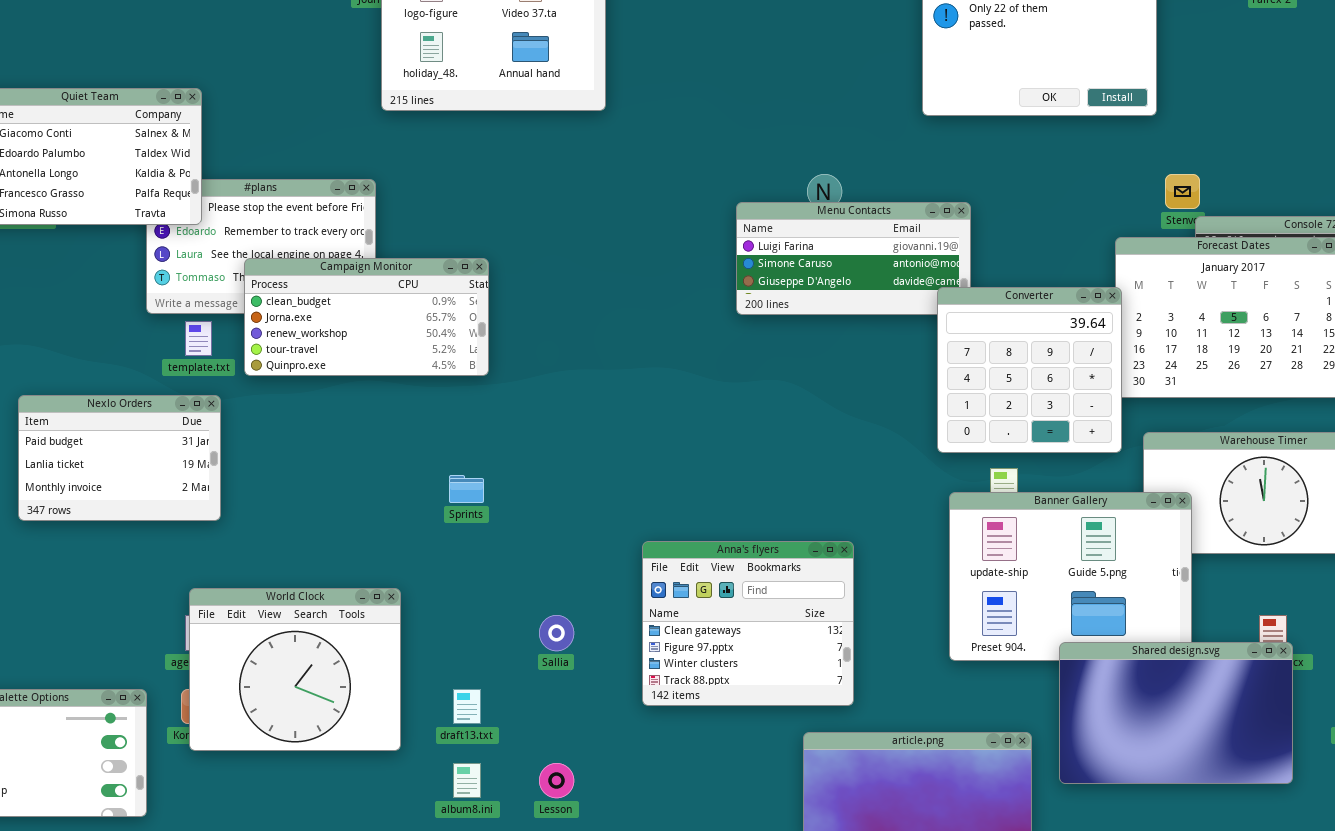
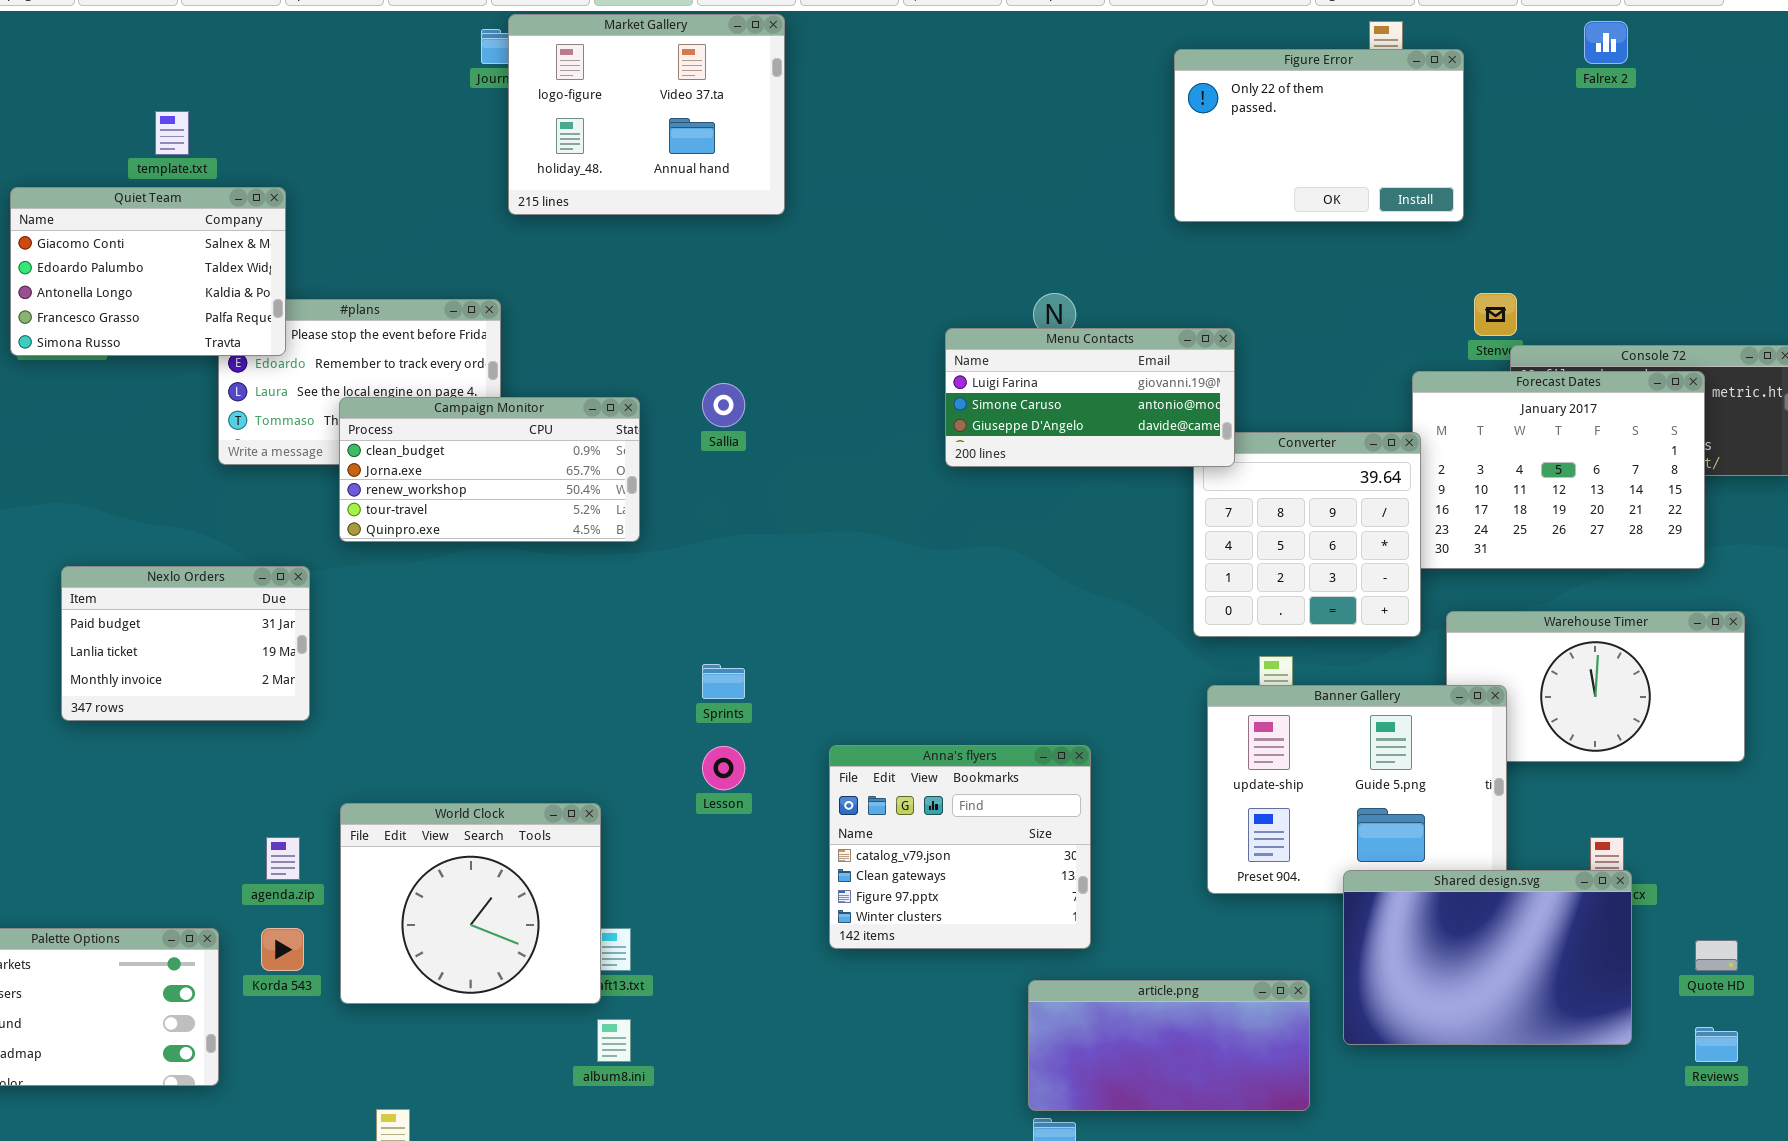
Menu Contacts: [736,202,971,315] -> [945,328,1235,467], raised
template.txt: [185,321,212,356] -> [155,111,189,155], moved
Sprints: [449,475,484,503] -> [702,664,745,699], moved
Anna's flyers: [642,541,854,706] -> [829,745,1091,949], scrolled up 1 row
World Clock: [189,588,401,751] -> [340,803,601,1004], moved
Sallia: [539,615,574,651] -> [702,383,745,427], moved
Lesson: [539,763,574,798] -> [702,746,745,790], moved

